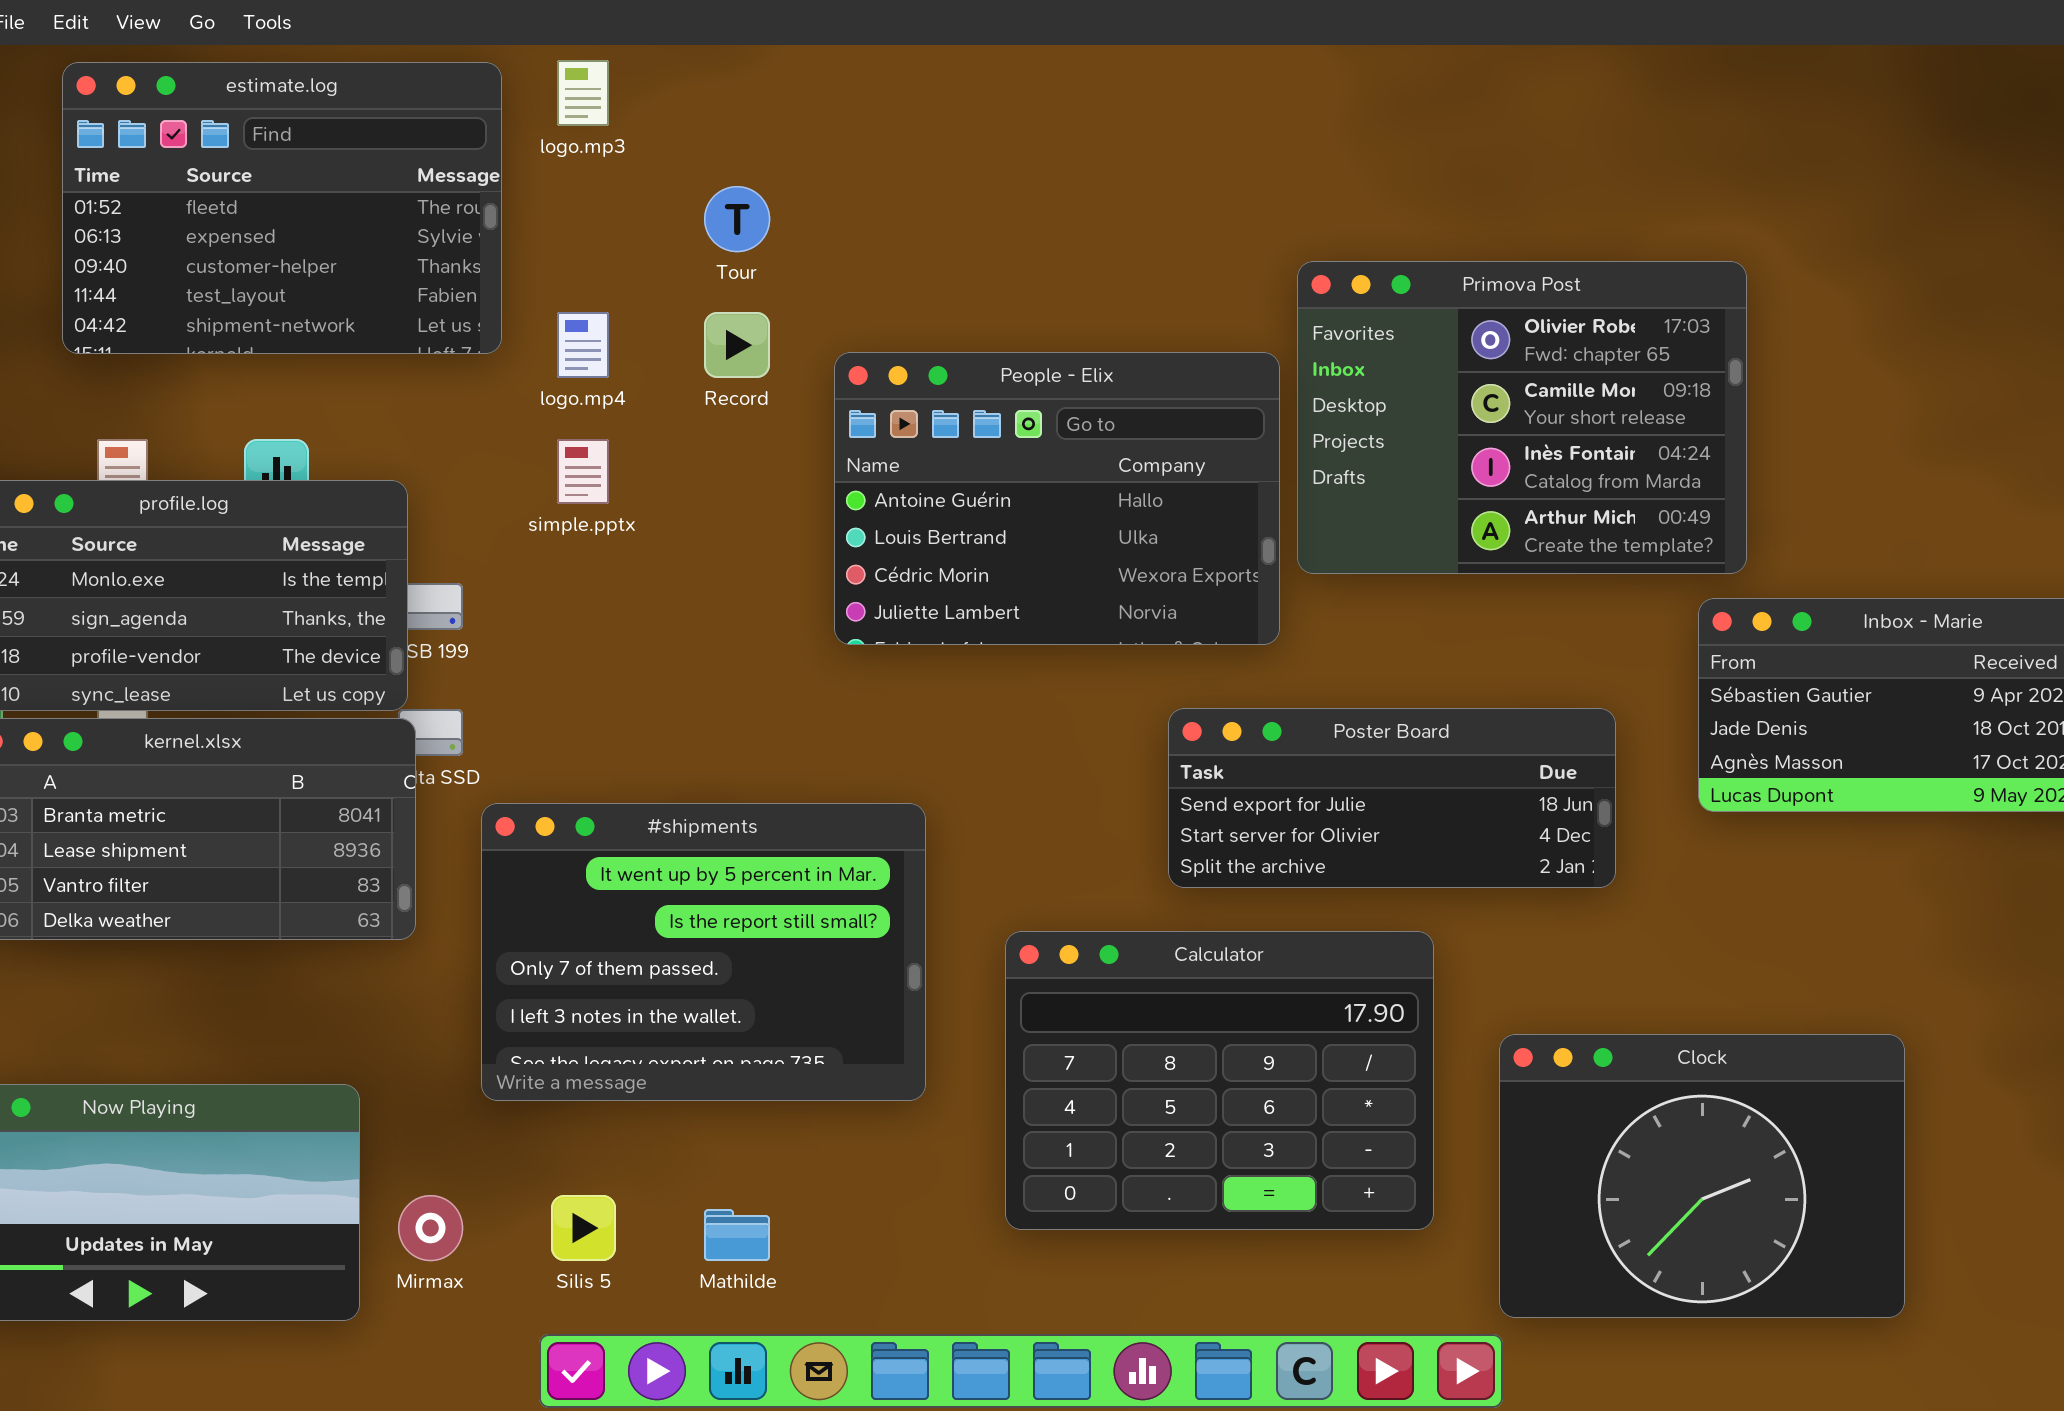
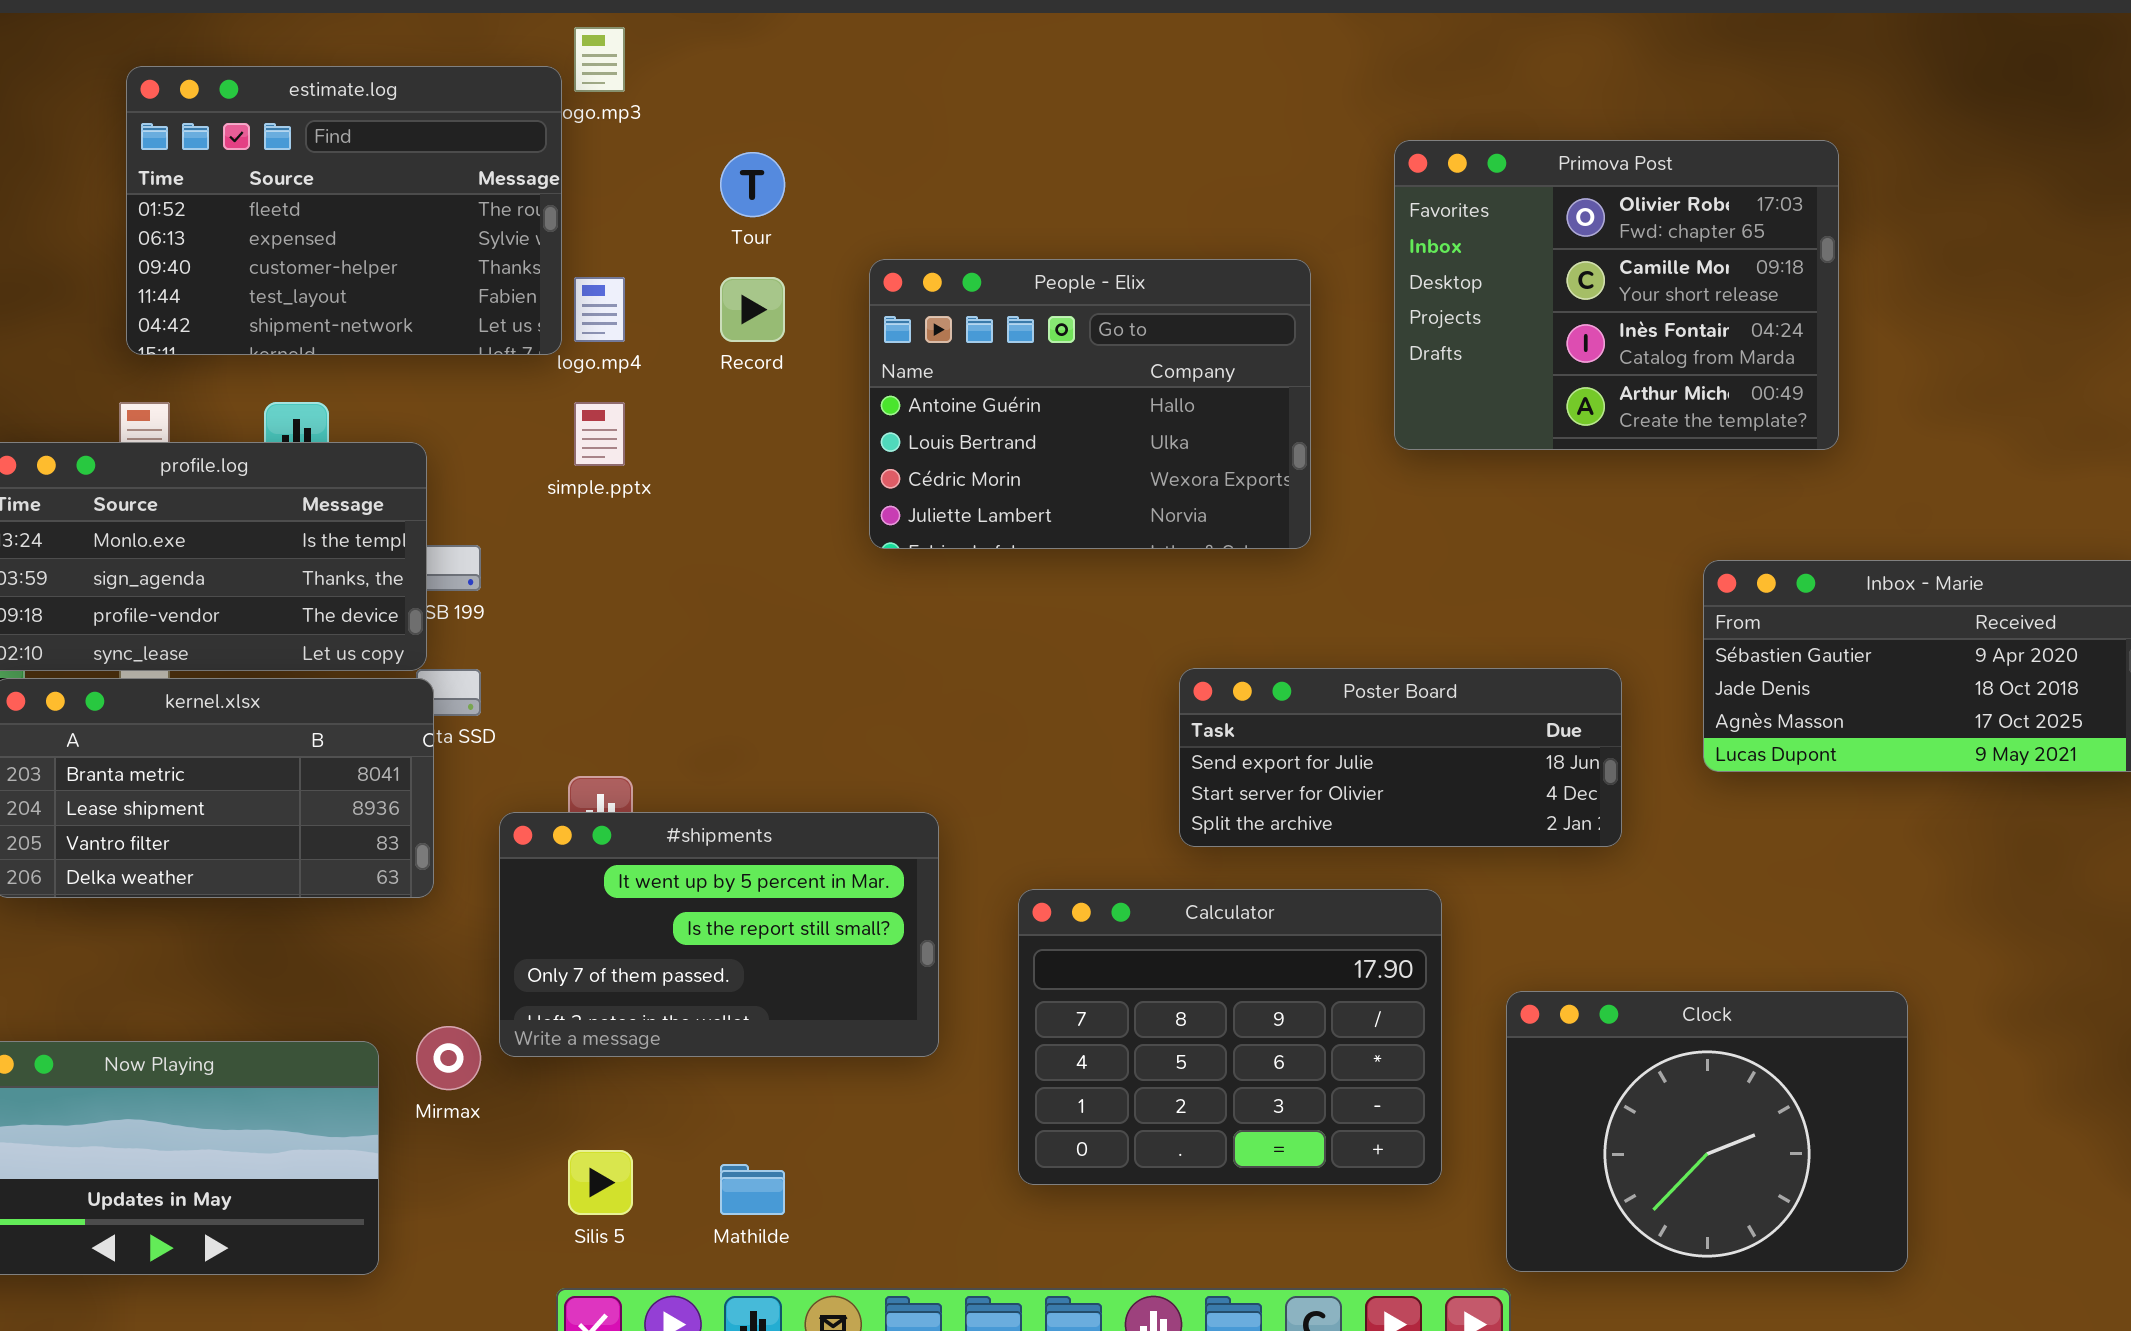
estimate.log: [62,62,502,354] -> [126,66,562,355], moved
Primova Post: [1297,261,1747,574] -> [1394,140,1839,450], moved
People - Elix: [834,352,1280,645] -> [869,259,1311,549], moved
#shipments: [481,803,926,1101] -> [499,812,939,1057], resized
Mirmax: [398,1195,463,1261] -> [416,1026,481,1090], moved

